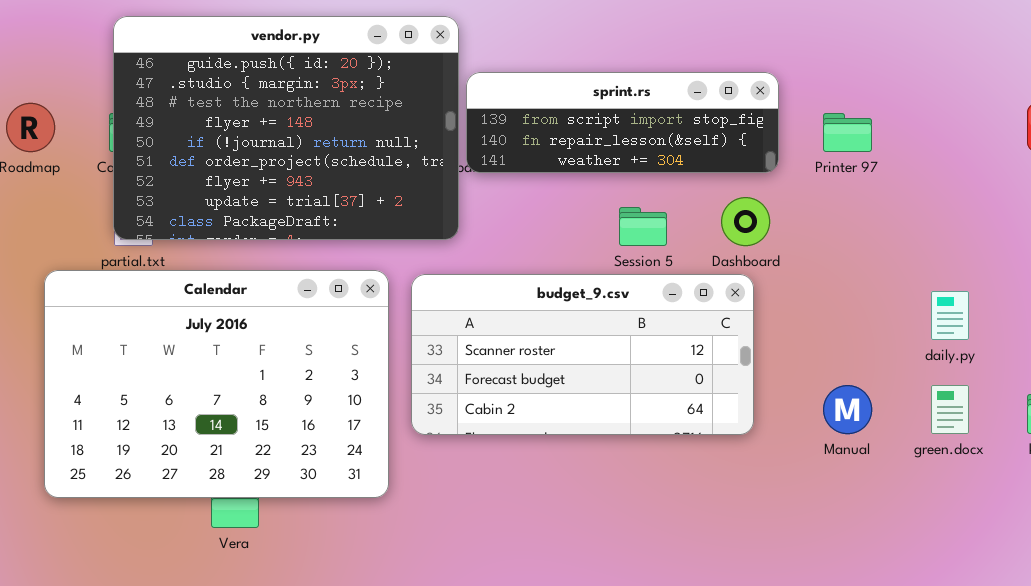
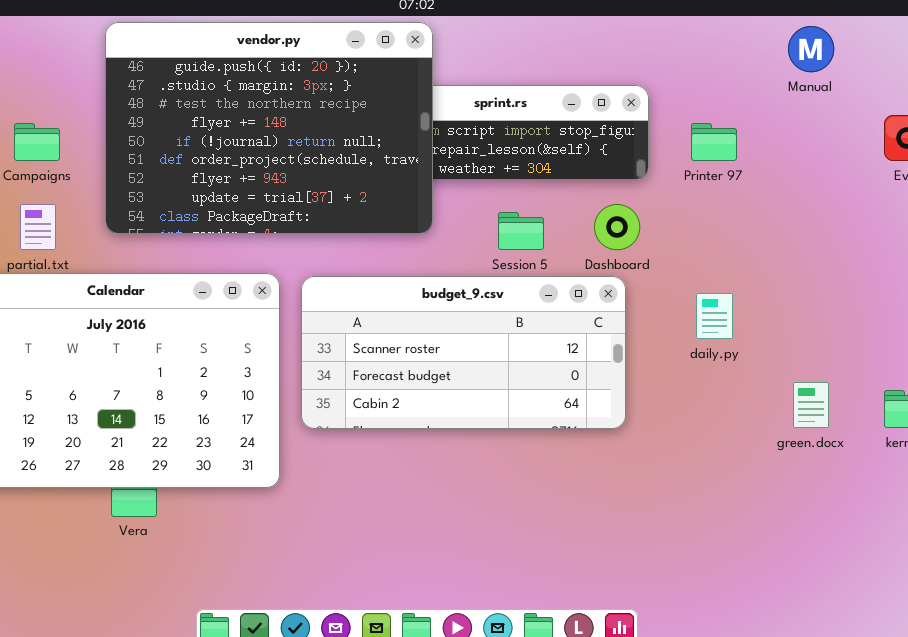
vendor.py: [113,16,459,240] -> [105,22,433,234], moved
daily.py: [931,291,969,340] -> [696,293,733,339], moved
Manual: [823,385,872,434] -> [788,26,834,72], moved

